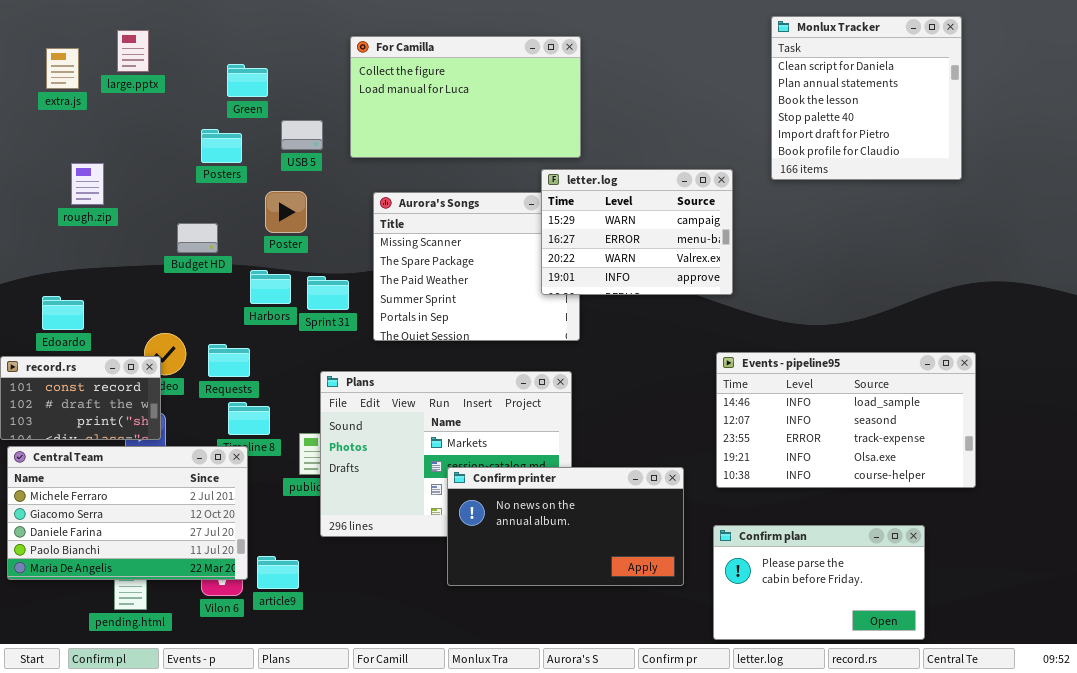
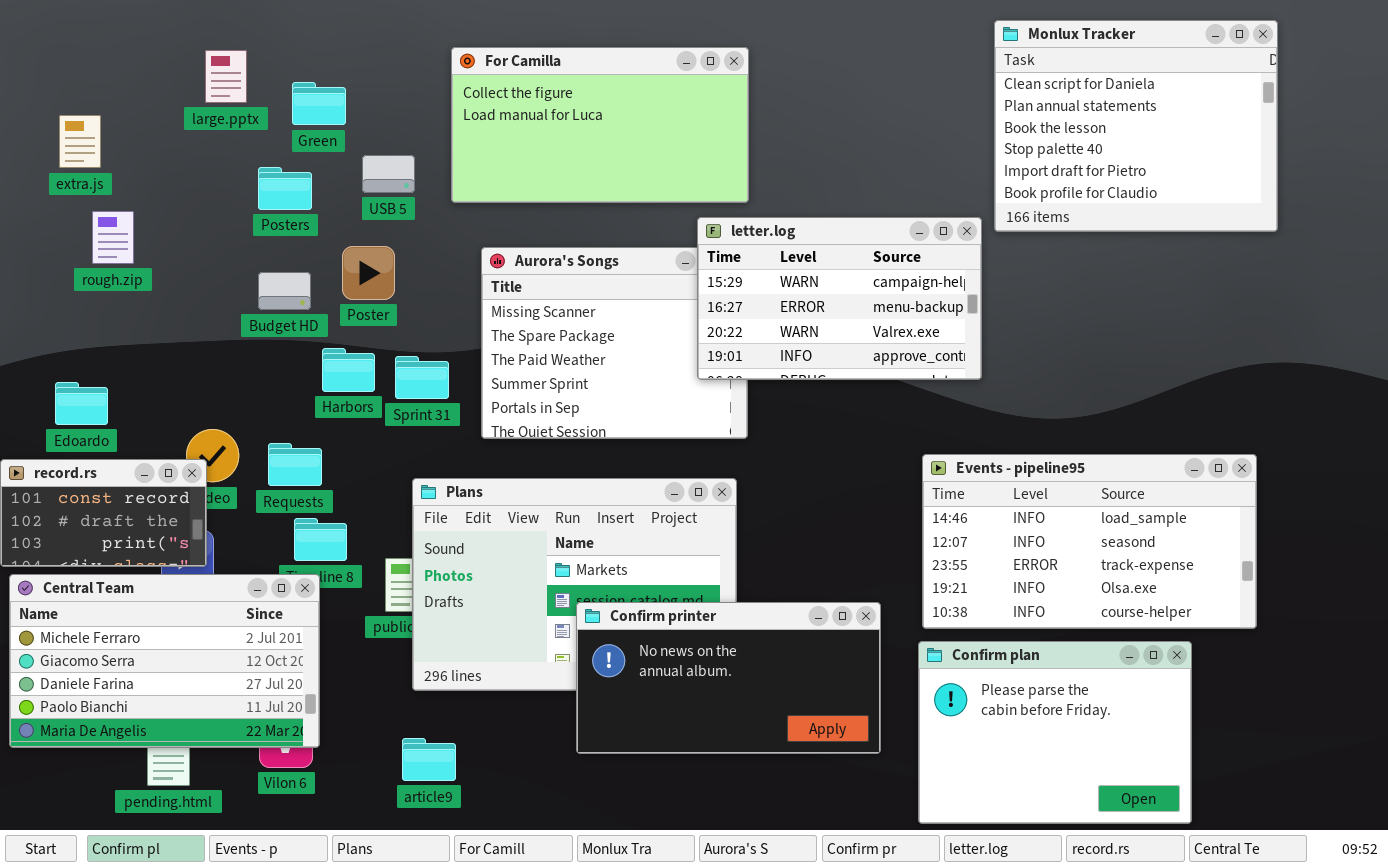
Monlux Tracker: [771,16,962,180] -> [994,20,1278,232], resized
large.pptx: [117,30,149,72] -> [205,50,247,103], moved
extra.js: [46,48,79,89] -> [59,115,101,168], moved
letter.log: [541,169,733,295] -> [697,217,982,380], resized
Budget HD: [177,223,218,253] -> [258,272,311,310], moved
Confirm plan: [713,525,925,640] -> [918,641,1192,824], resized
article9: [257,556,299,589] -> [402,738,456,781], moved

